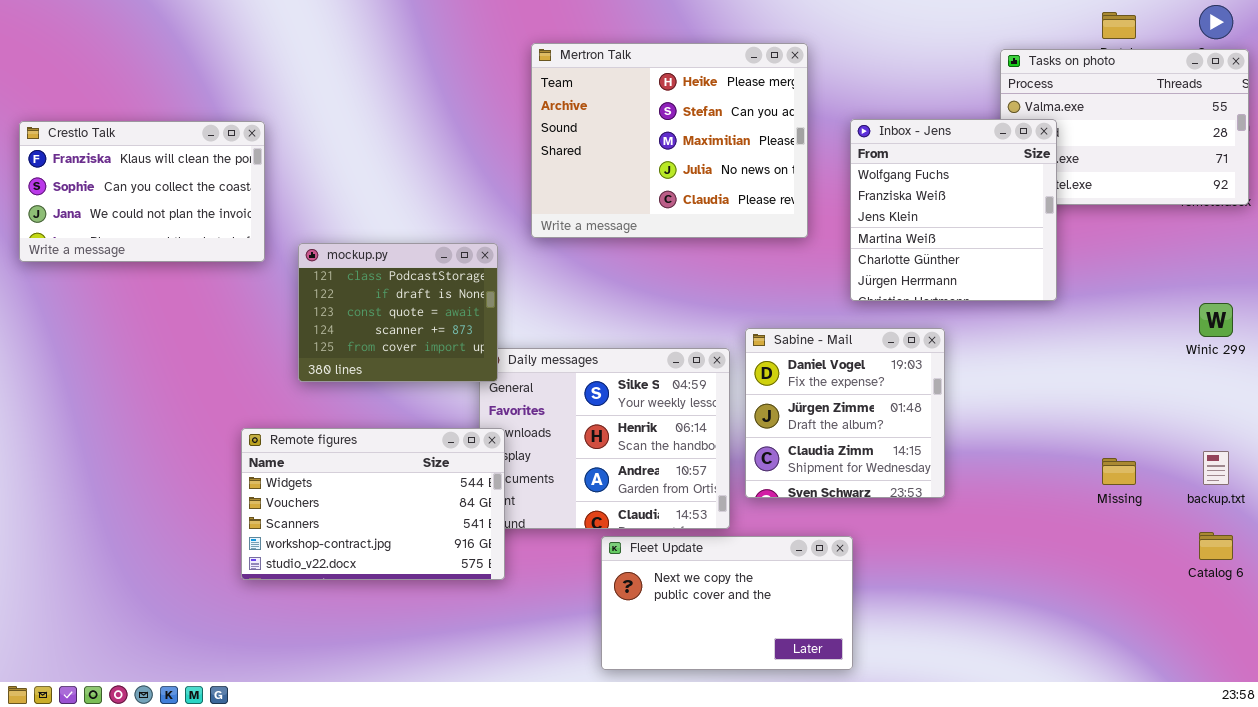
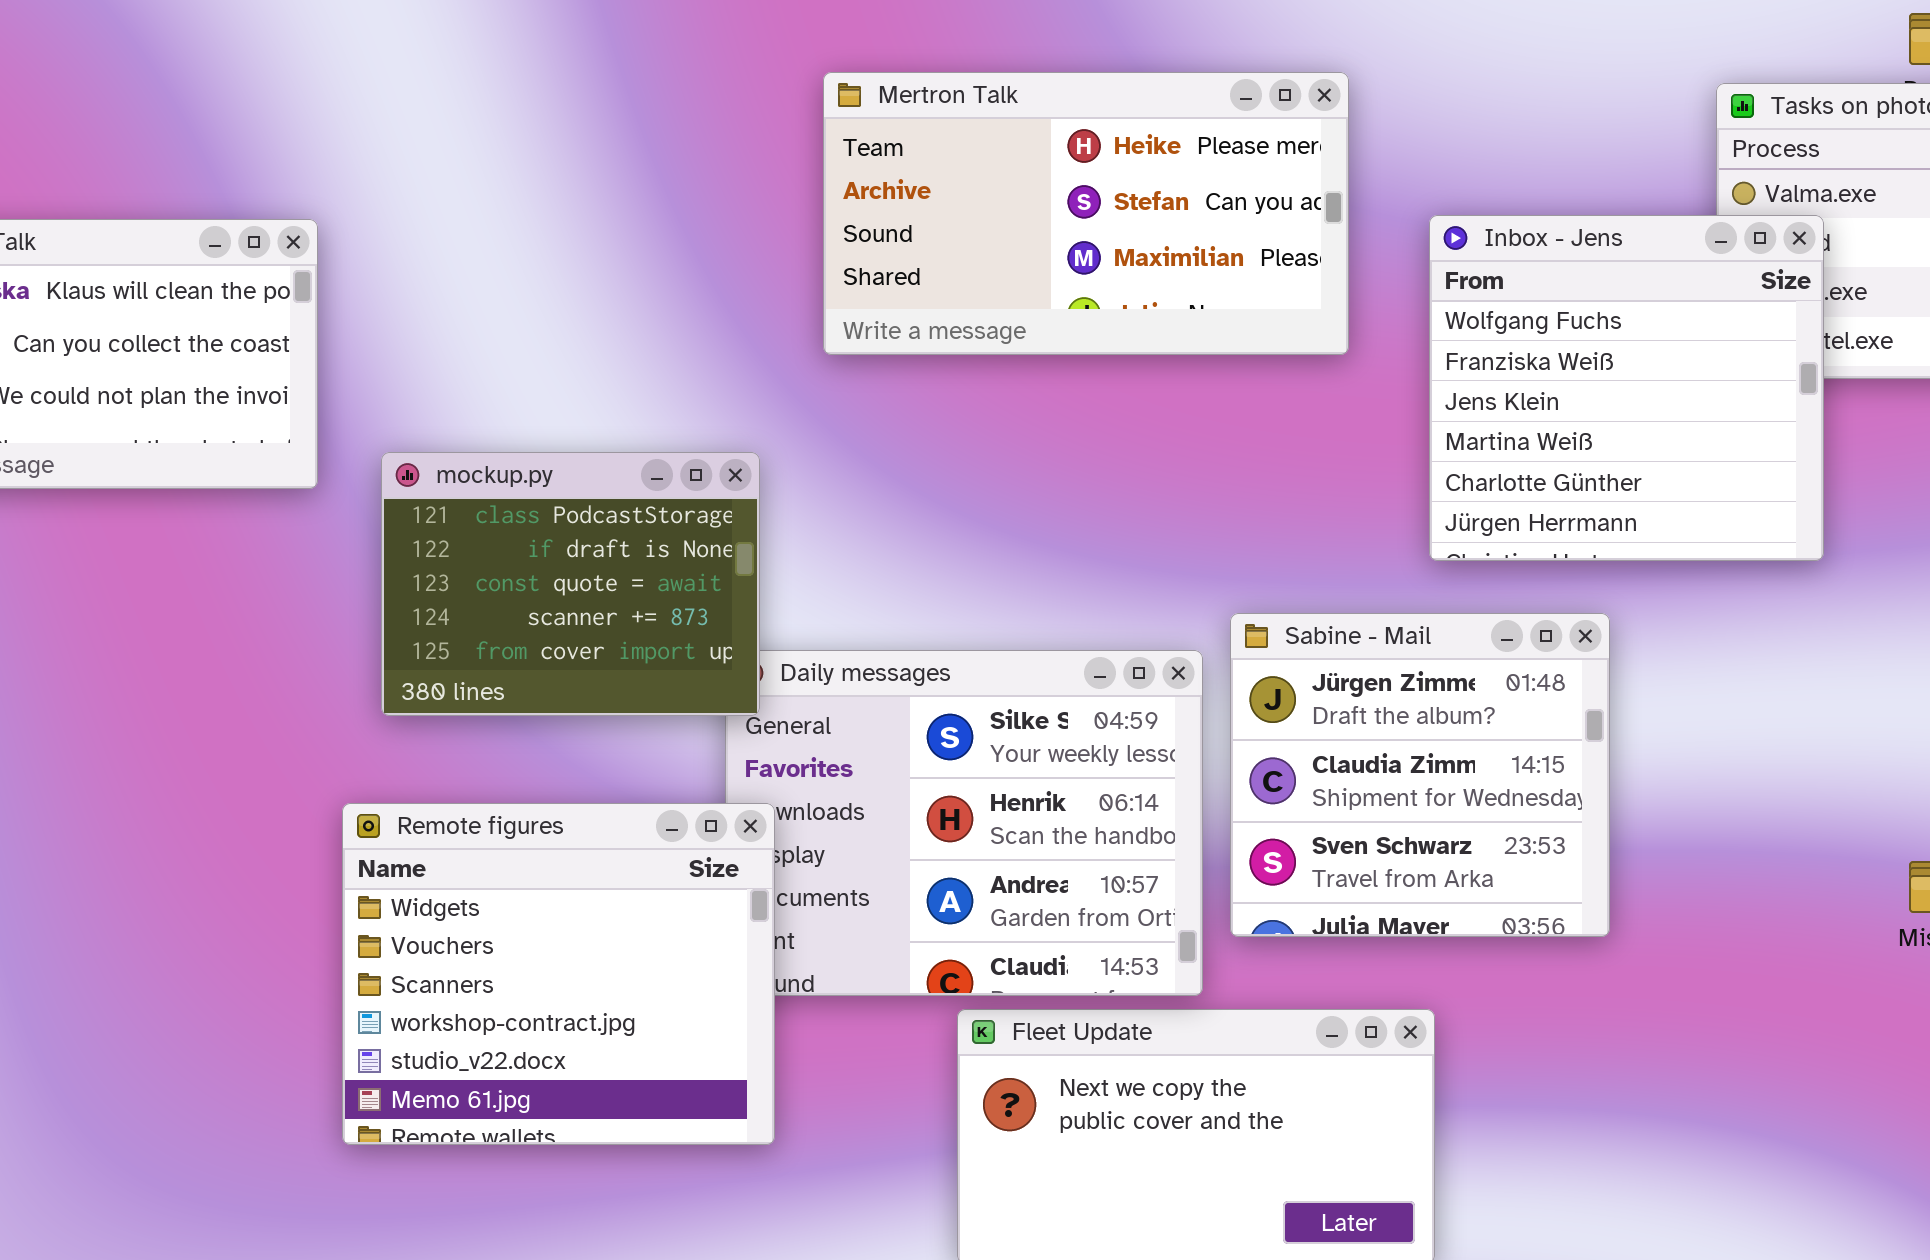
Mertron Talk: [531,43,808,238] -> [823,72,1349,355], resized
Sabine - Mail: [745,328,945,498] -> [1230,613,1610,937], scrolled down 1 row
Remote figures: [241,428,505,580] -> [342,803,775,1145], resized

